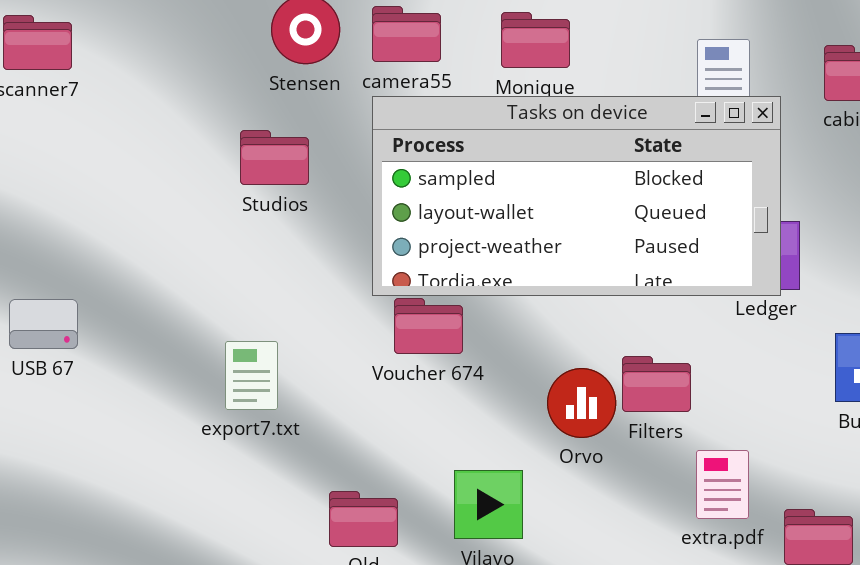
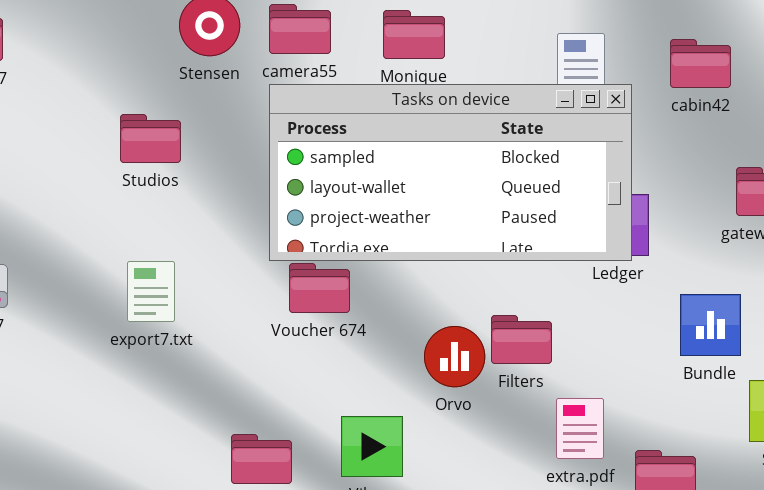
Studios: [240,130,309,185] -> [120,114,181,163], moved
export7.txt: [225,341,278,410] -> [127,261,175,322], moved

